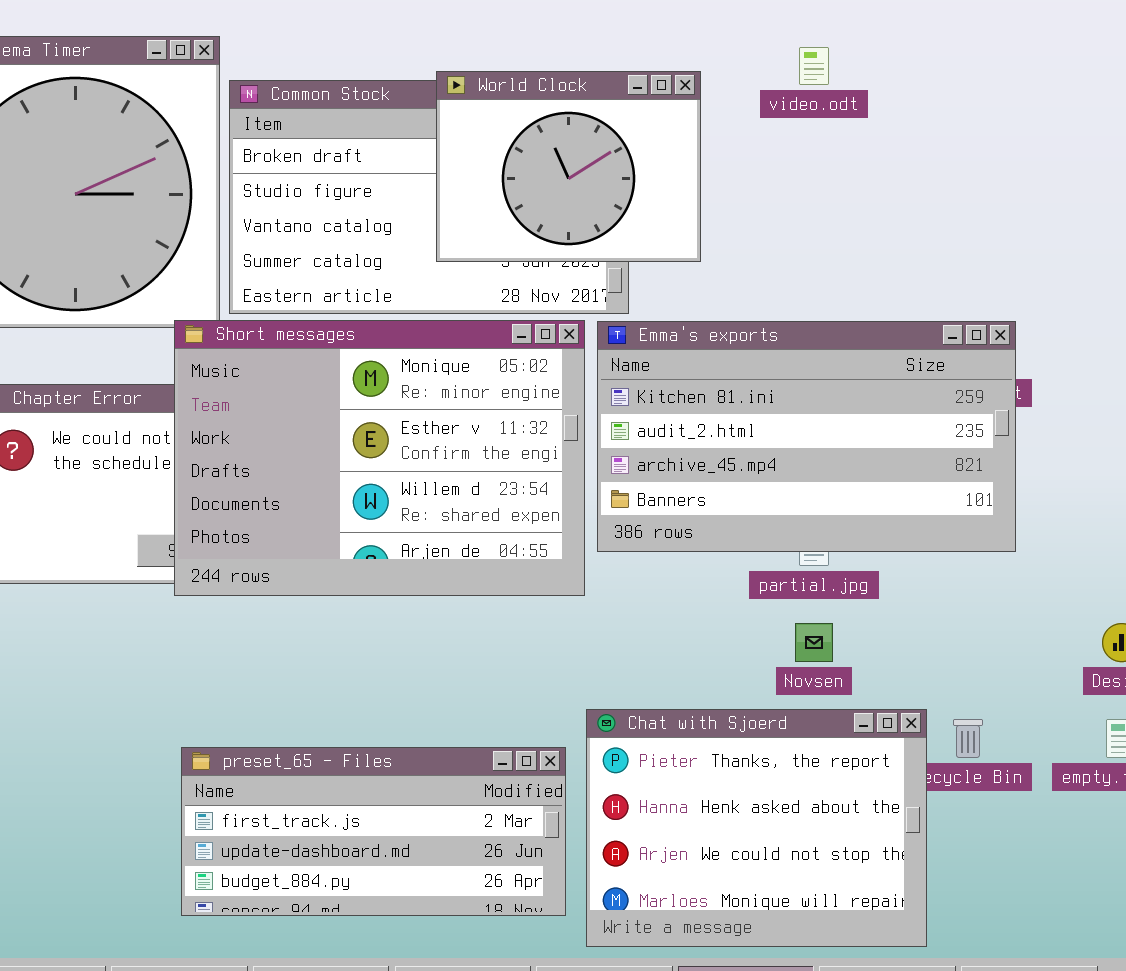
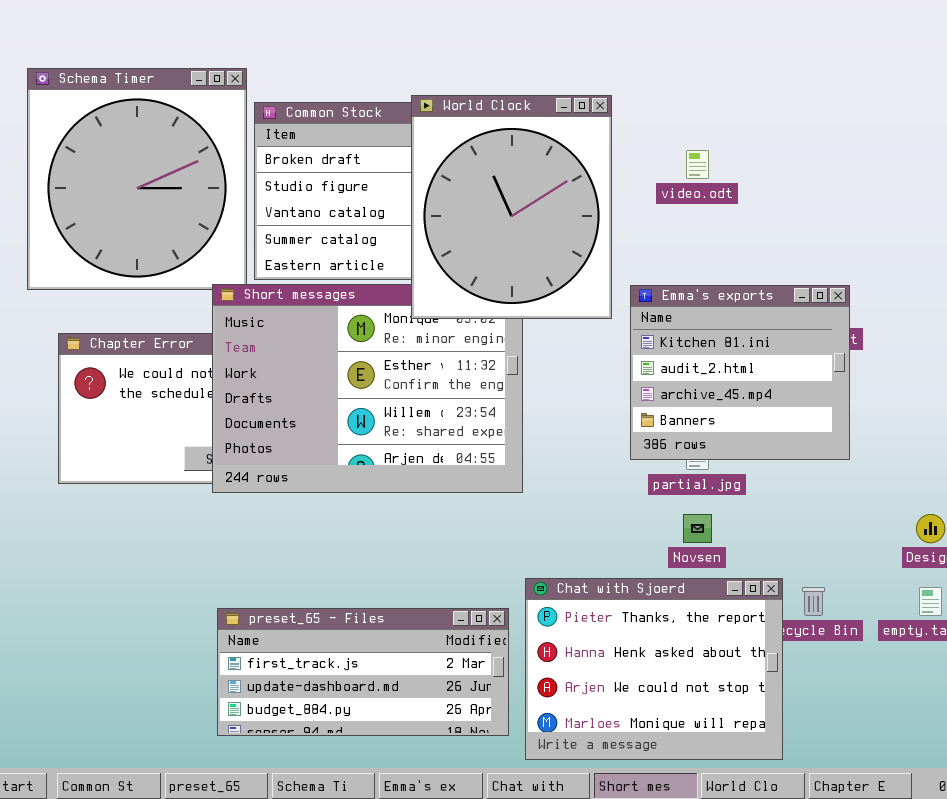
video.odt: [799,47,829,85] -> [686,150,709,179], moved
World Clock: [436,71,701,262] -> [411,95,612,319], resized
Emma's exports: [597,321,1016,552] -> [630,285,850,460], resized

